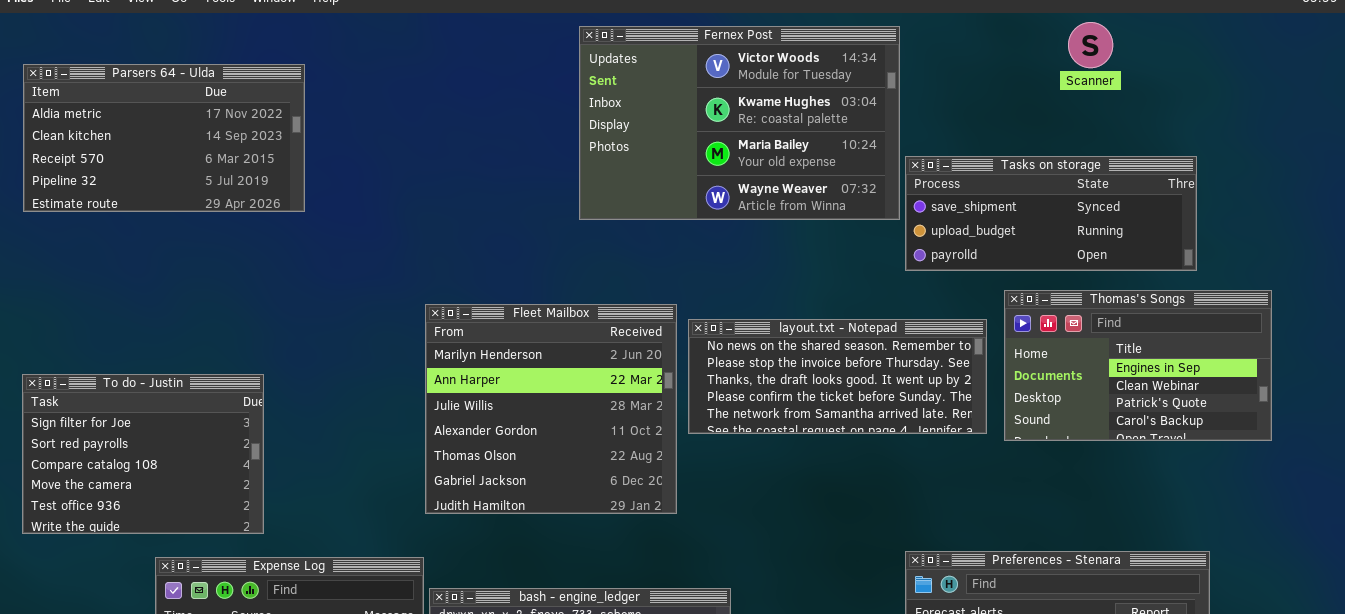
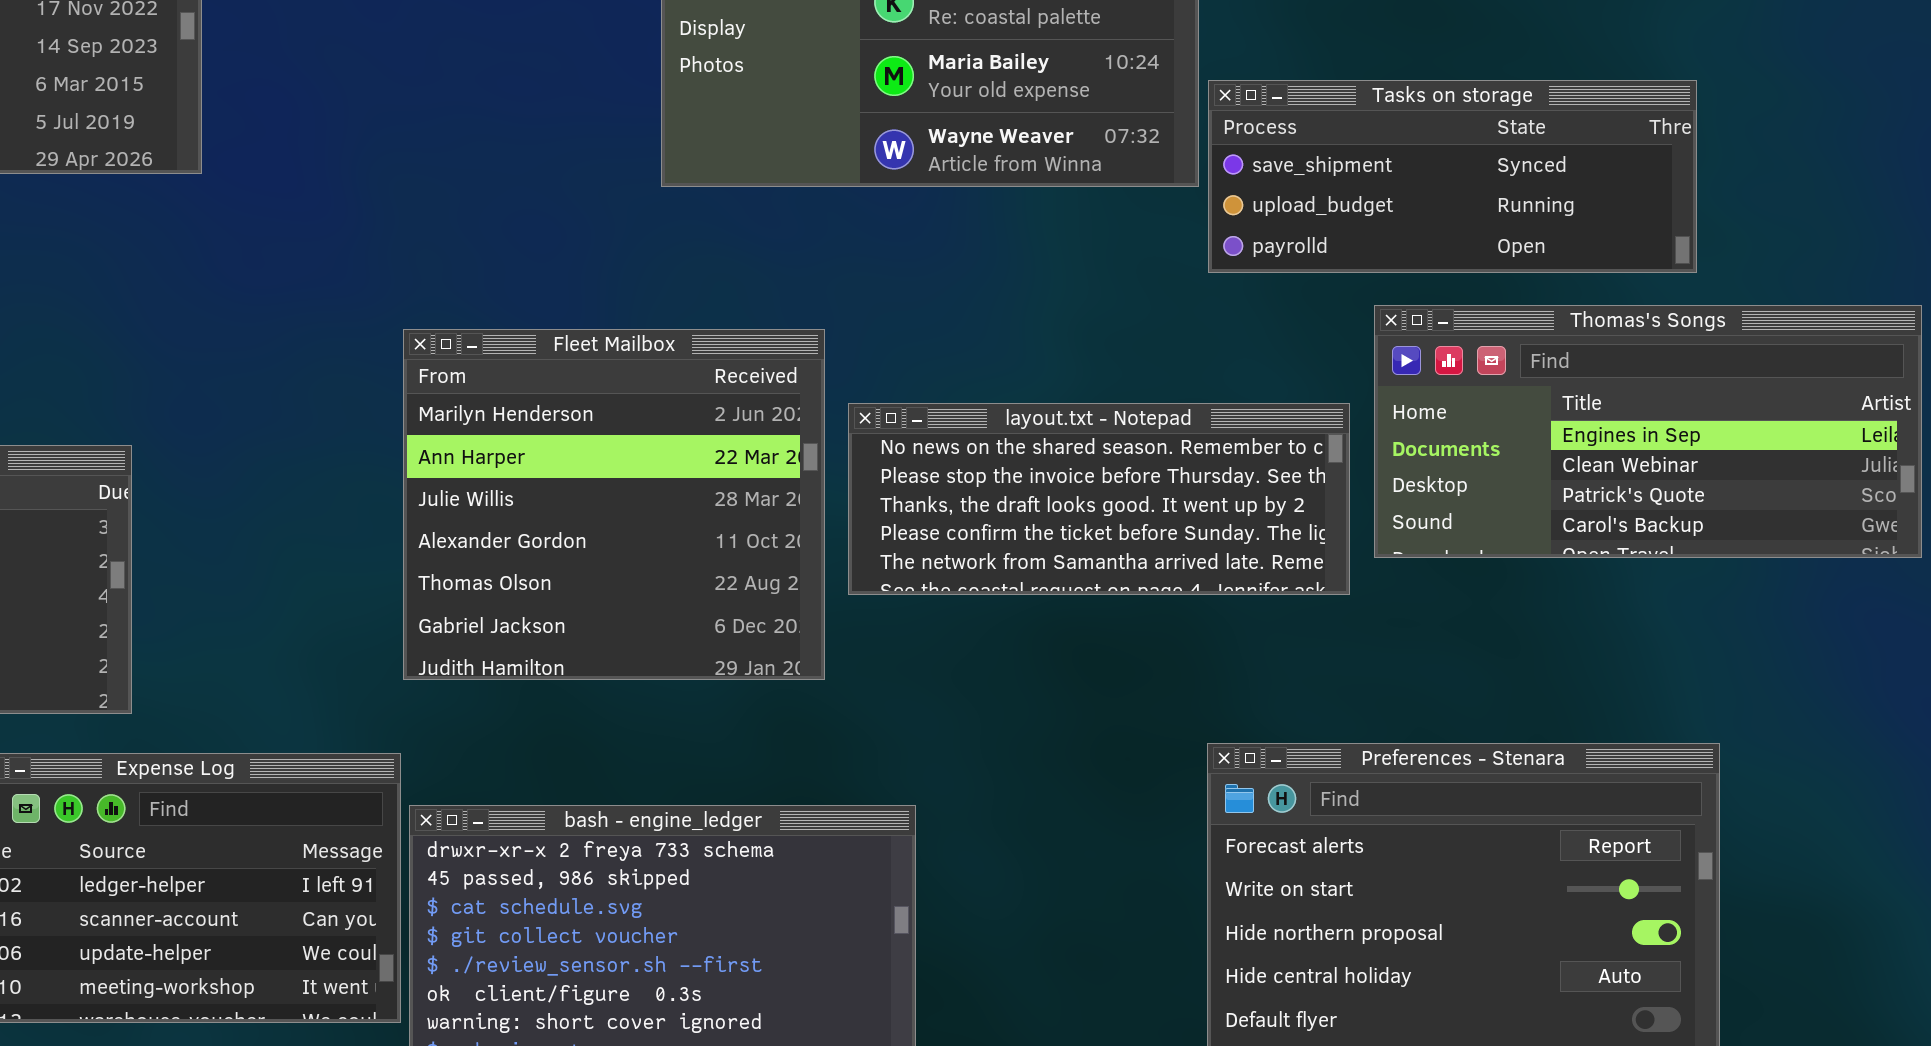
Thomas's Songs: [1004,290,1272,441] -> [1374,305,1922,558], resized
layout.txt - Notepad: [688,319,987,434] -> [848,403,1350,595], moved

